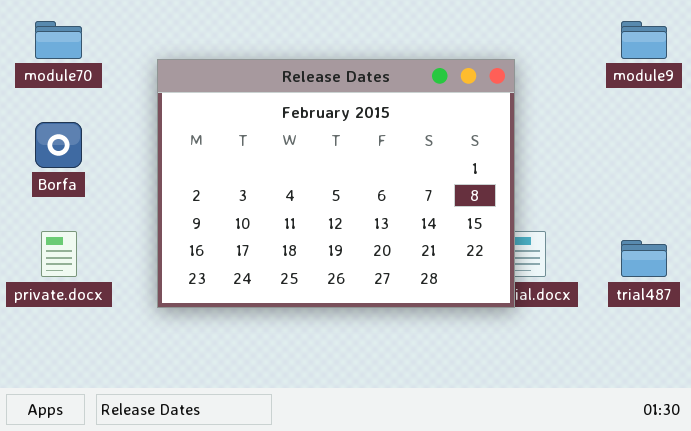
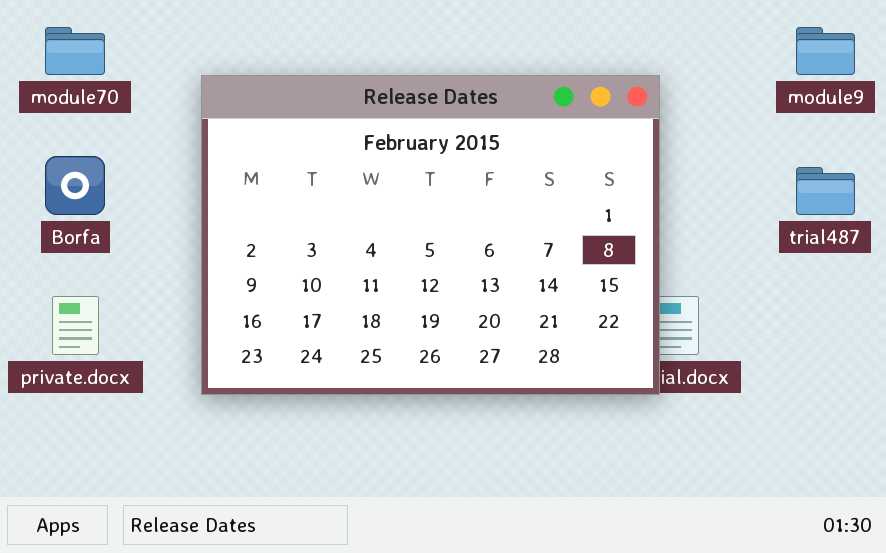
trial487: [621,240,667,277] -> [796,167,855,215], moved

